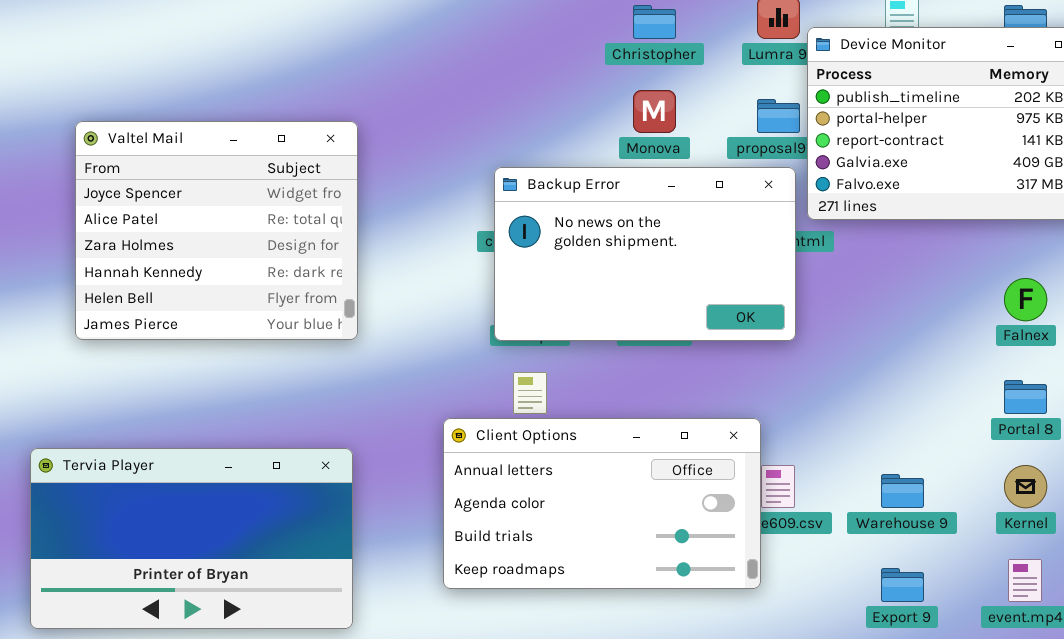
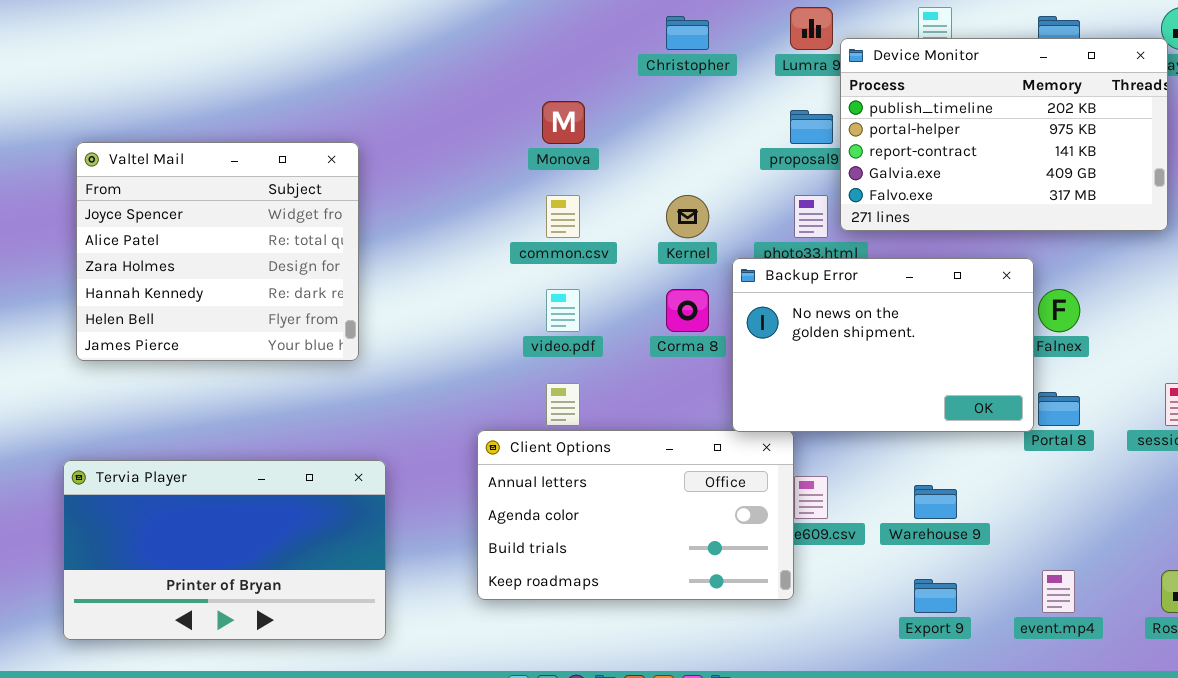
Monova: [633,90,676,133] -> [542,101,585,144], moved
Valtel Mail: [75,121,358,340] -> [76,142,359,361], moved
Backup Error: [494,167,796,341] -> [732,258,1034,432], moved
Kernel: [1004,465,1047,508] -> [666,195,709,238], moved

